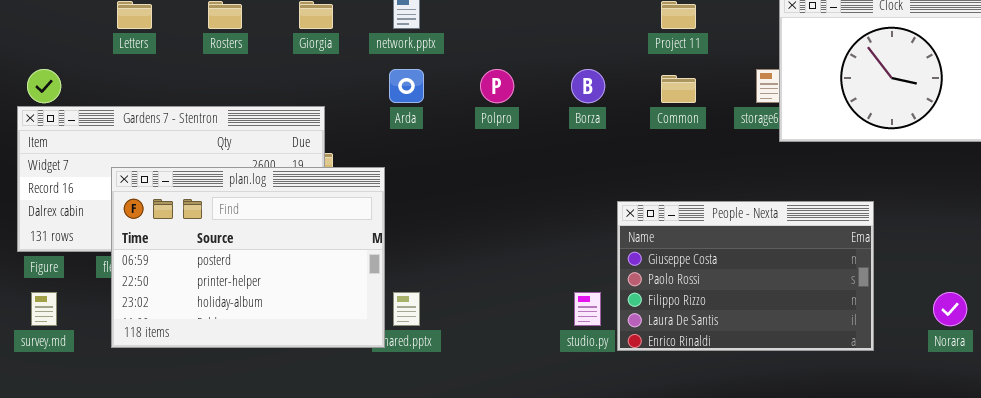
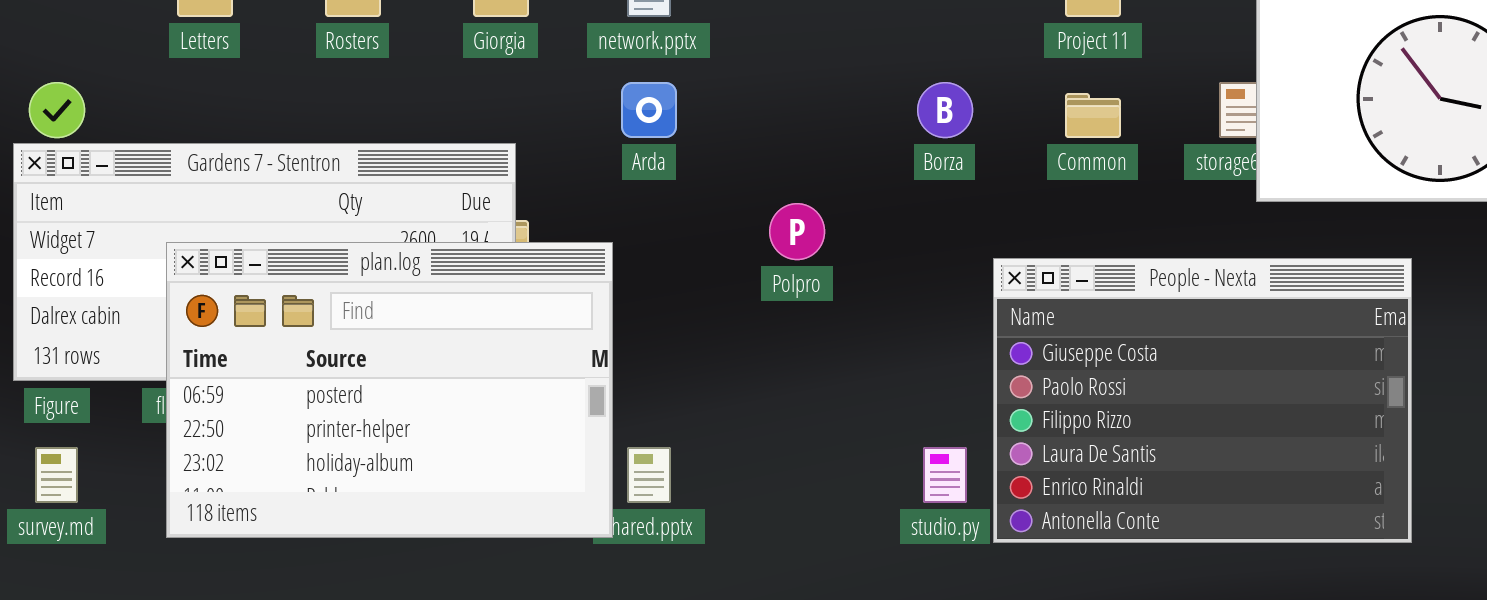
Polpro: [480,69,514,103] -> [769,203,825,260], moved
People - Nexta: [617,201,874,351] -> [993,258,1412,543], resized

